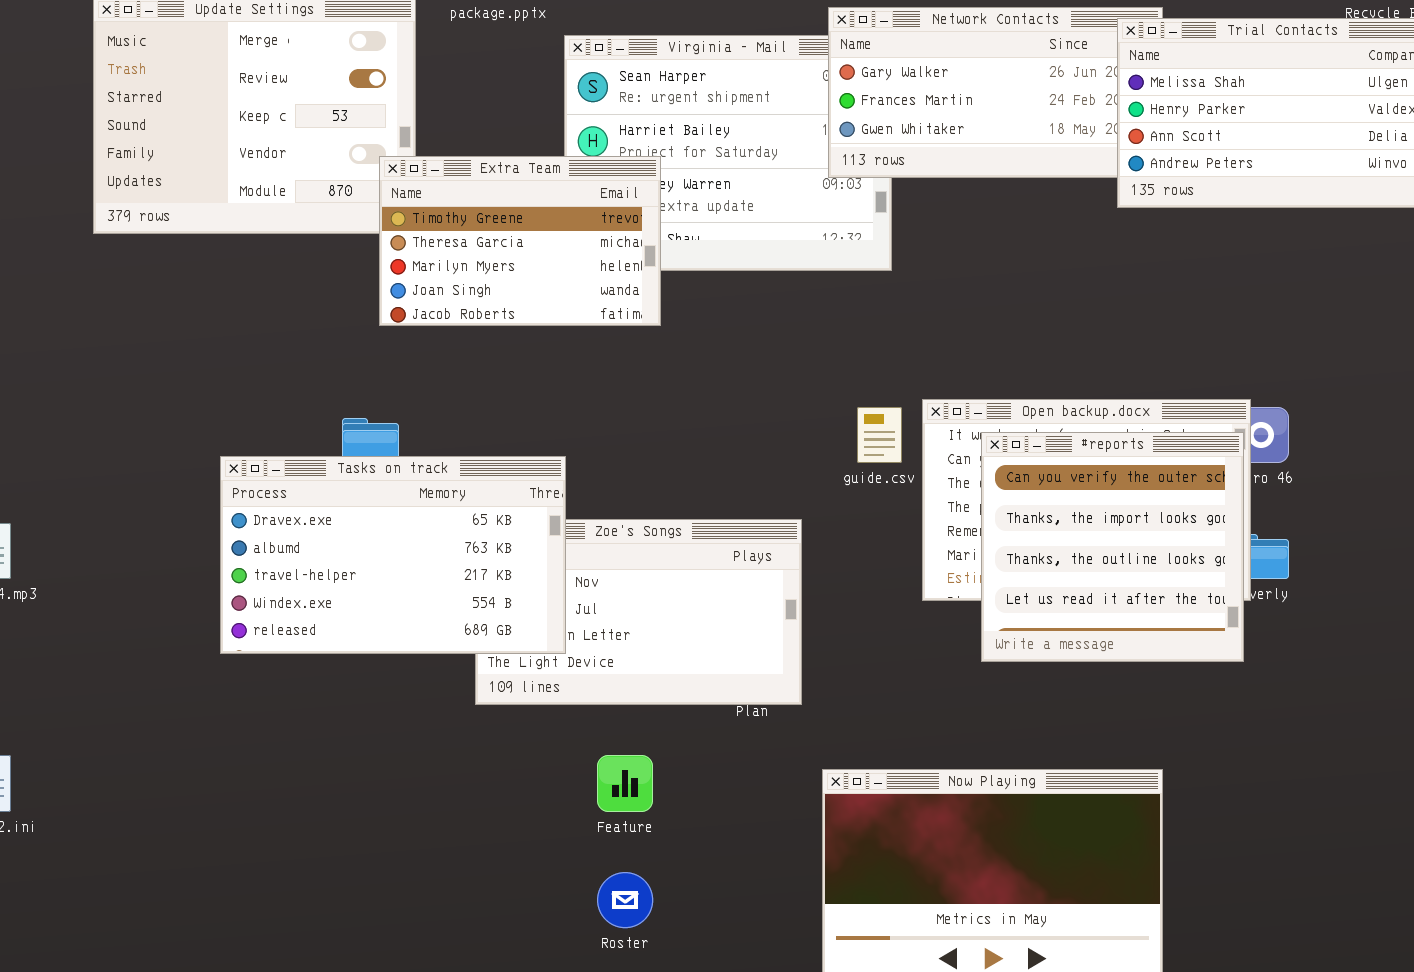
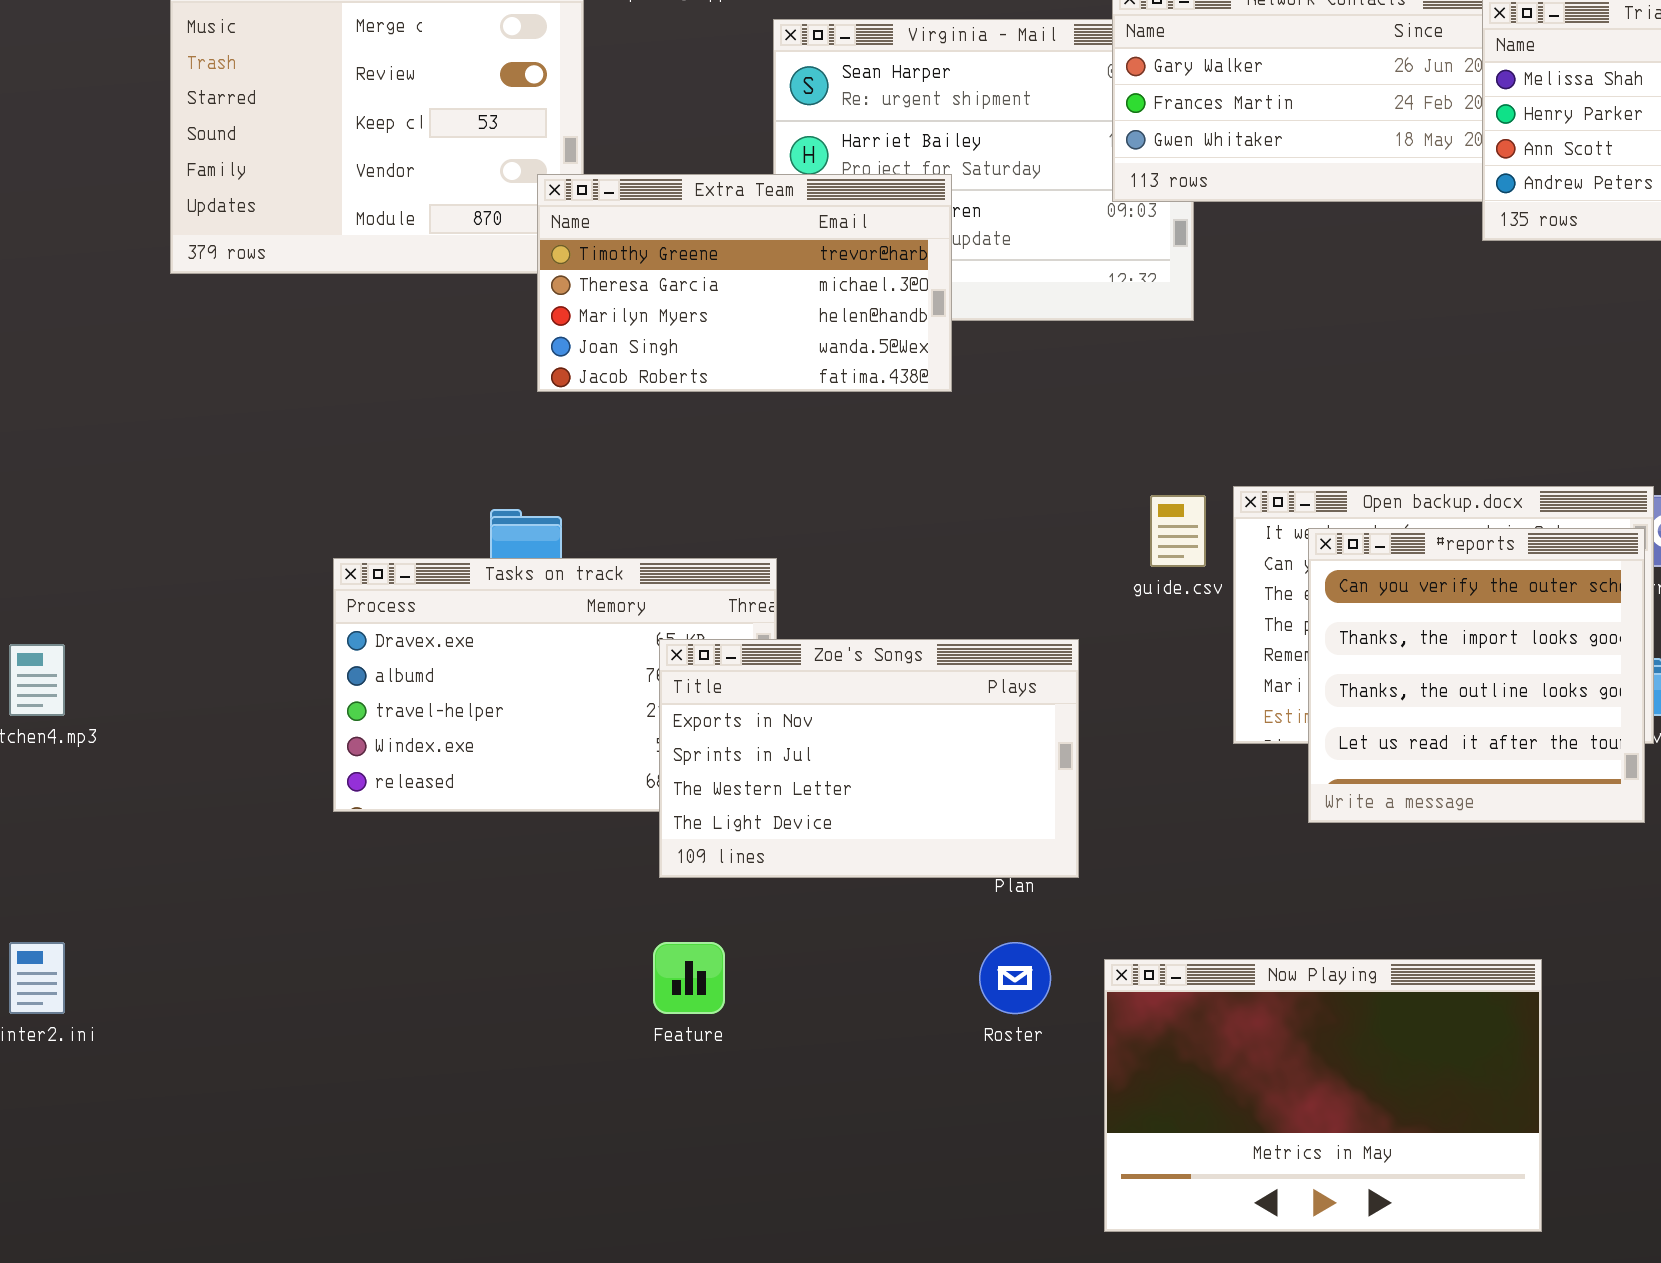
Extra Team: [379,156,661,326] -> [537,174,952,392], resized
Zoe's Songs: [475,519,802,705] -> [659,639,1079,878], raised
Feature: [597,755,653,812] -> [653,942,725,1014], moved
Roster: [597,872,653,928] -> [979,942,1051,1014], moved

